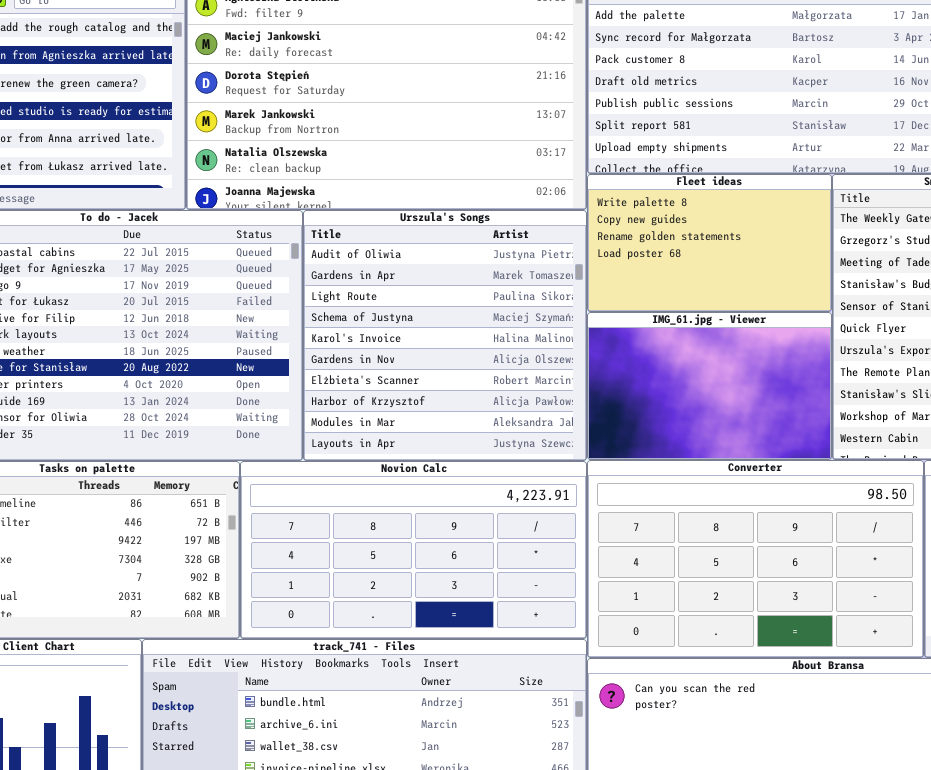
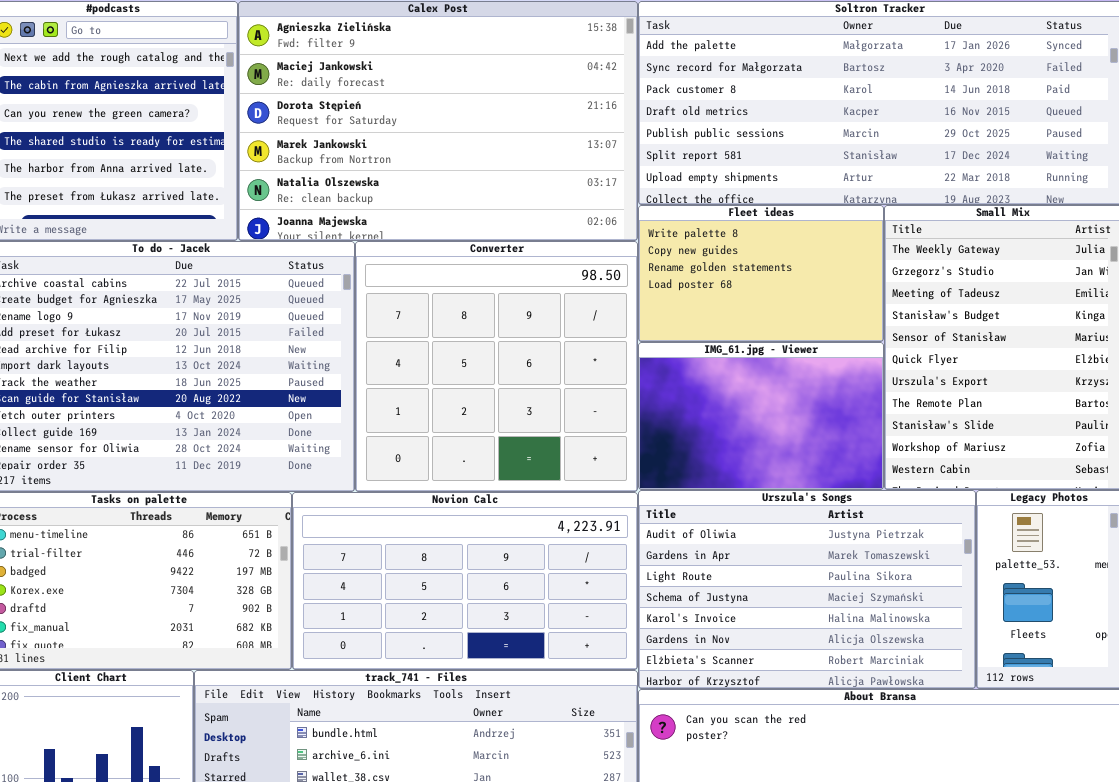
Urszula's Songs: [303,210,587,461] -> [638,490,976,689], moved, resized
Converter: [587,460,924,658] -> [355,241,638,492], moved, resized

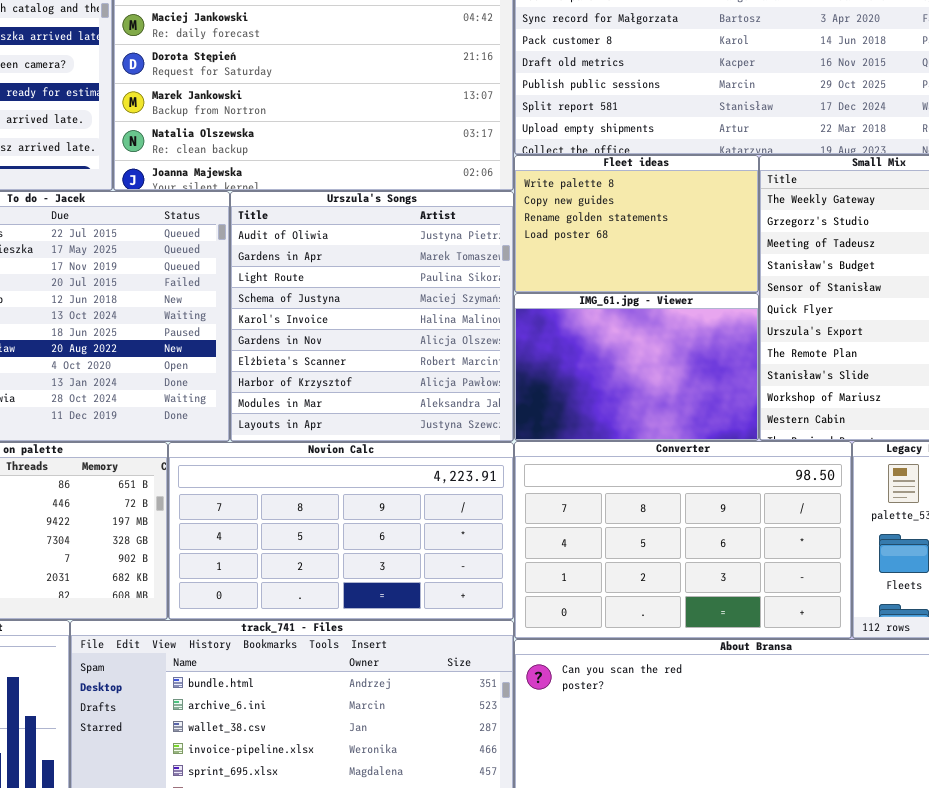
Converter: [355,241,638,492] -> [514,441,852,639], moved, resized
Urszula's Songs: [638,490,976,689] -> [230,191,514,442], moved, resized

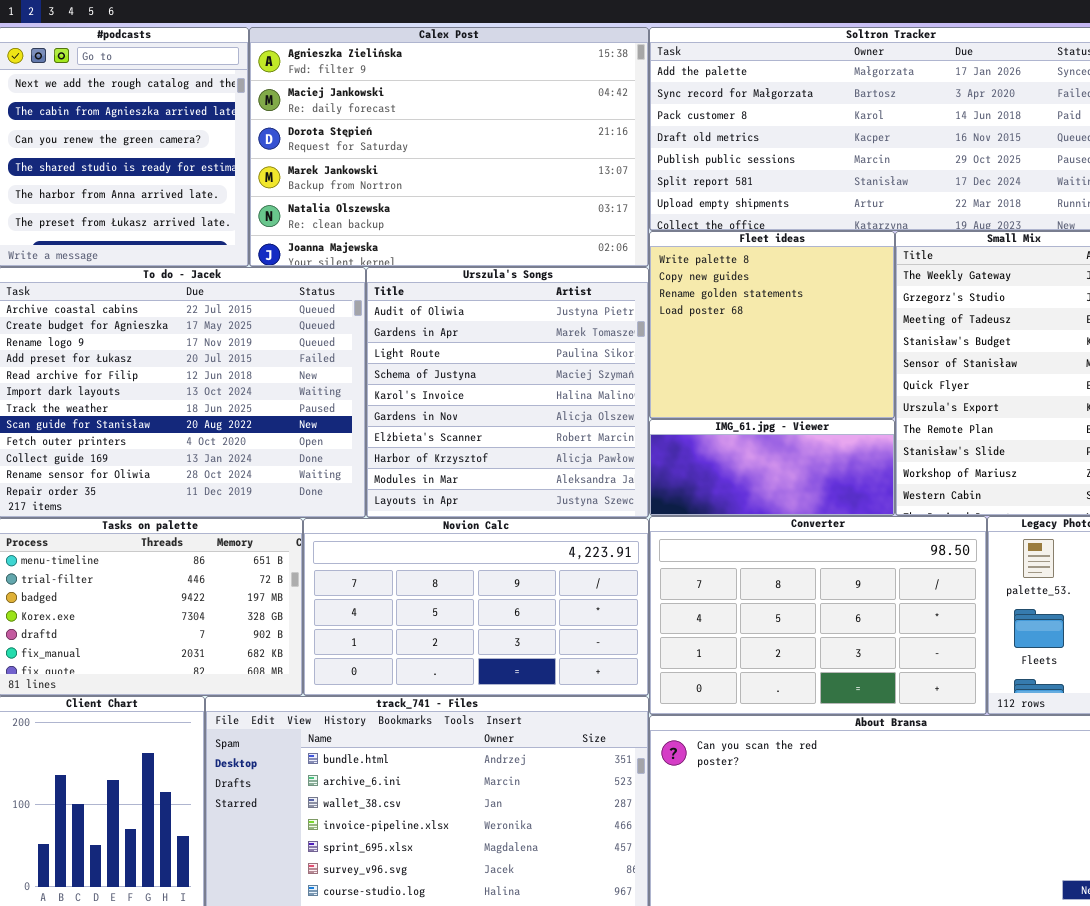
Fleet ideas: [514,155,759,293] -> [649,231,895,419], resized
IMG_61.jpg - Viewer: [514,293,759,441] -> [649,419,895,516], resized

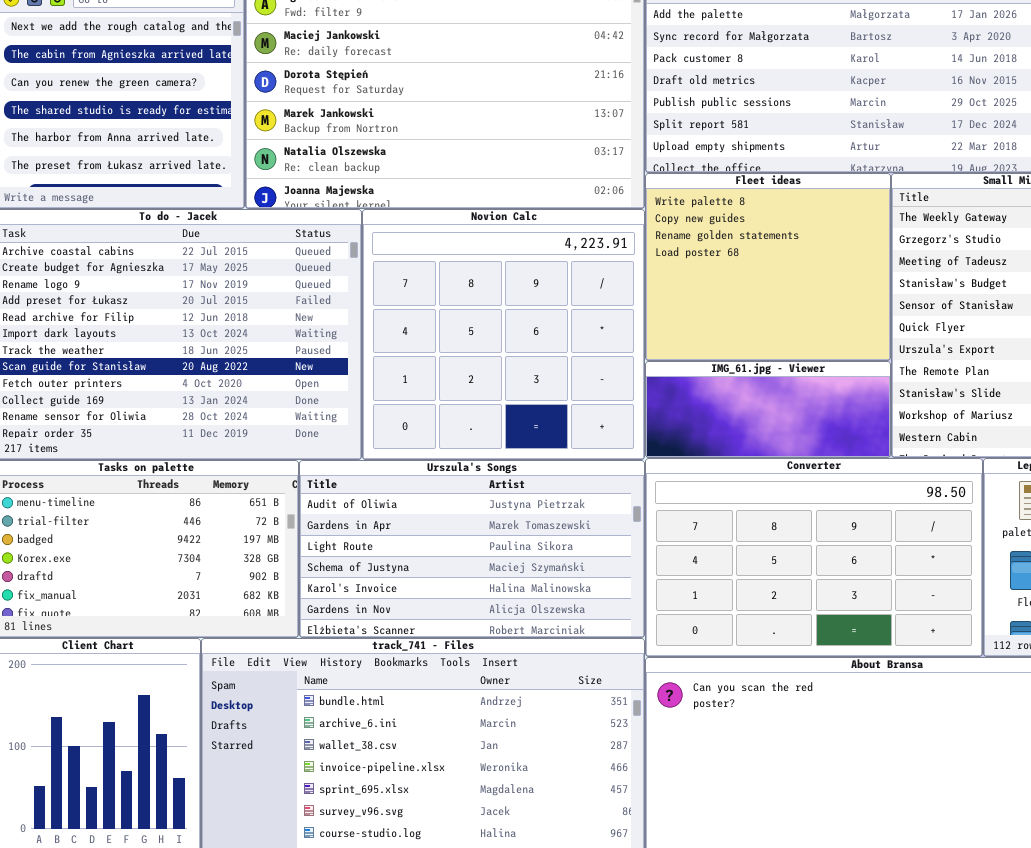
Urszula's Songs: [366,267,649,518] -> [299,460,645,638], moved, resized
Novion Calc: [303,518,649,696] -> [362,209,645,460], moved, resized

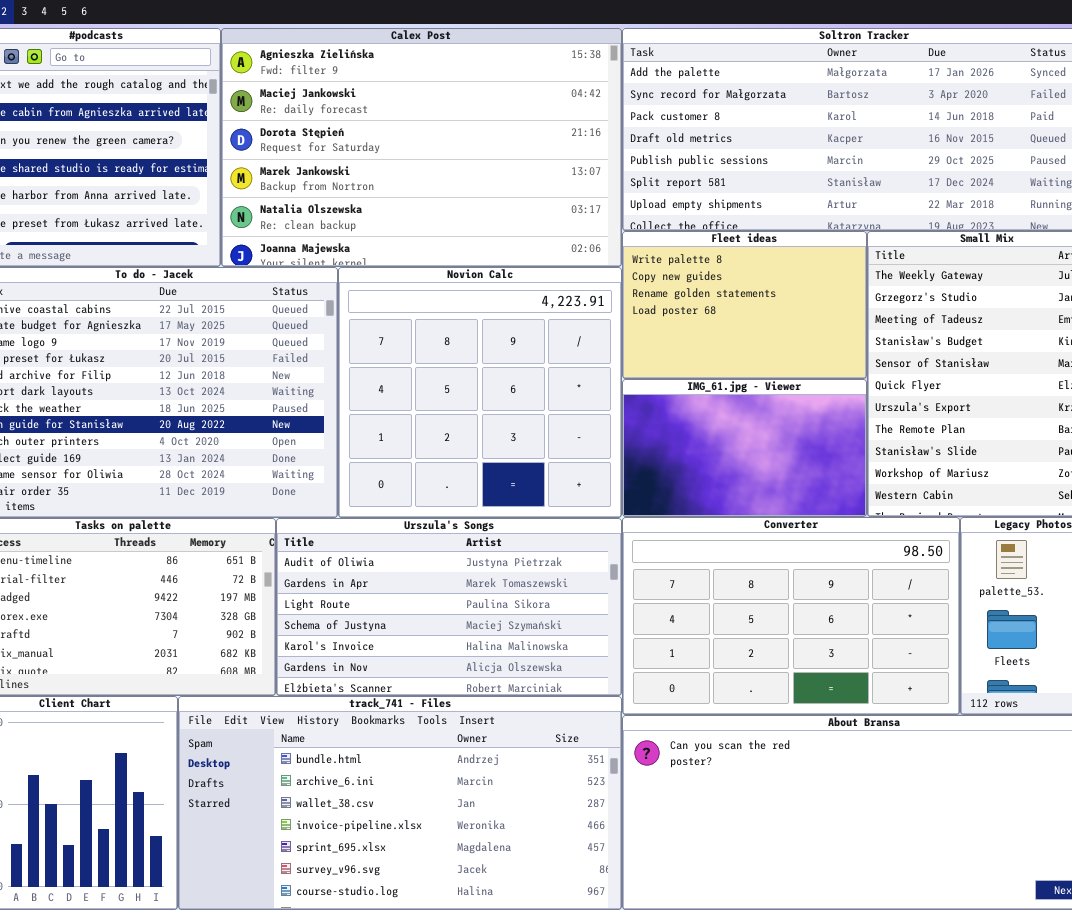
Fleet ideas: [645,173,891,361] -> [622,231,867,379], resized
IMG_61.jpg - Viewer: [645,361,891,458] -> [622,379,867,517], resized

